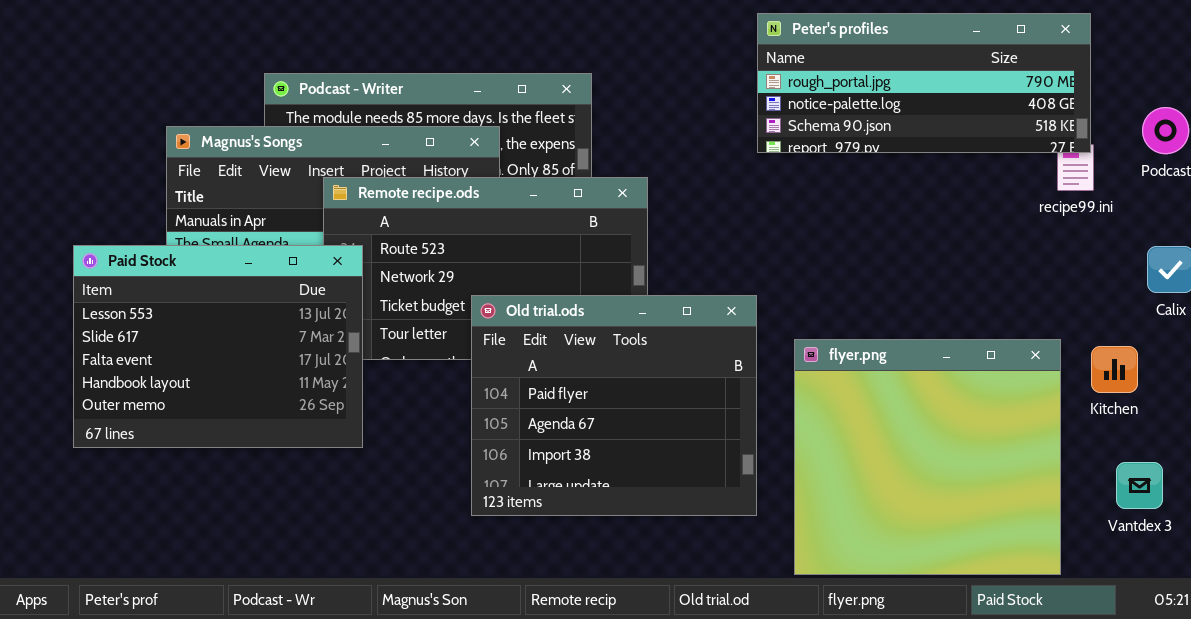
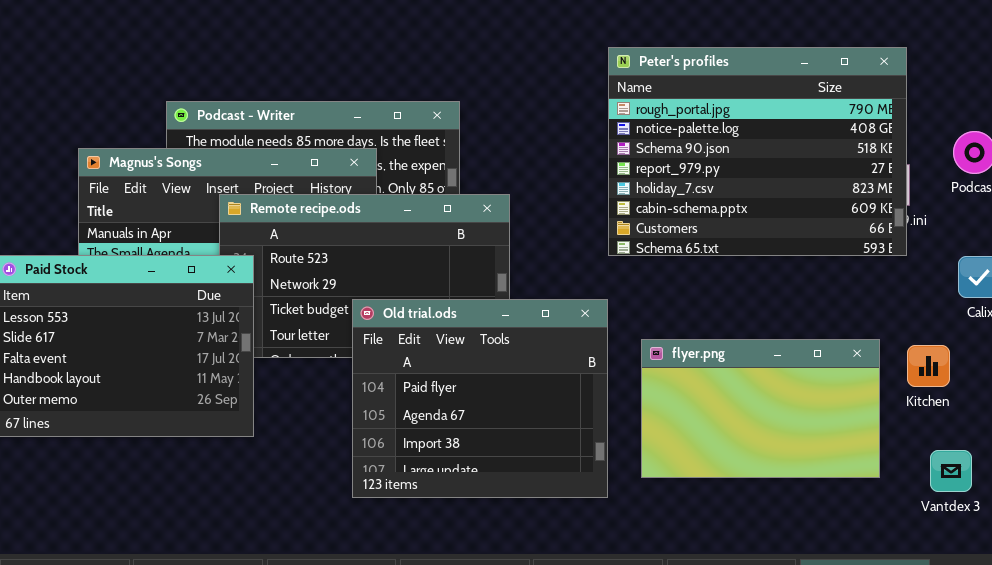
Peter's profiles: [757,13,1091,153] -> [608,47,907,256], resized
flyer.png: [794,339,1061,575] -> [641,339,880,478], resized

